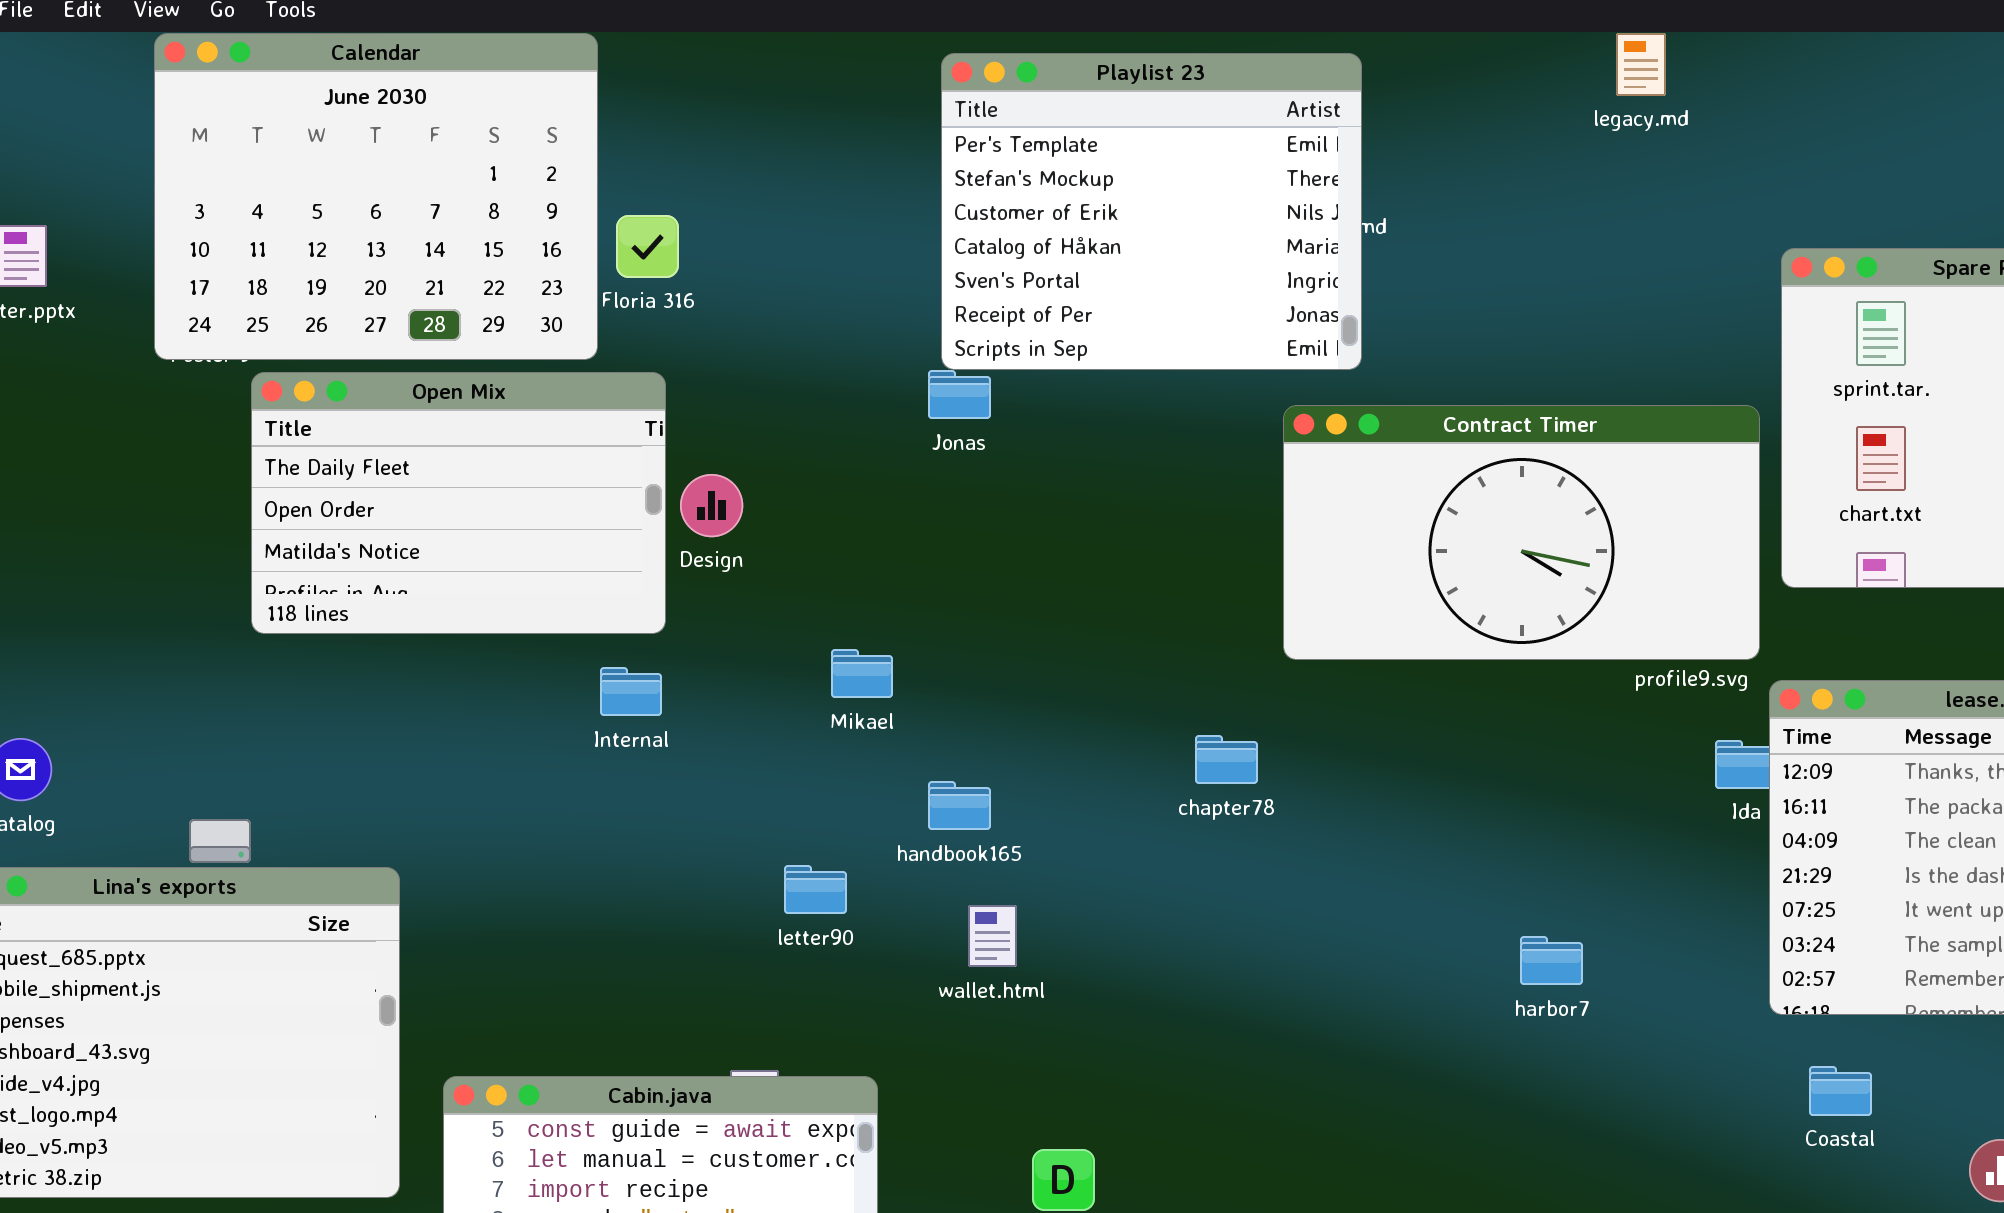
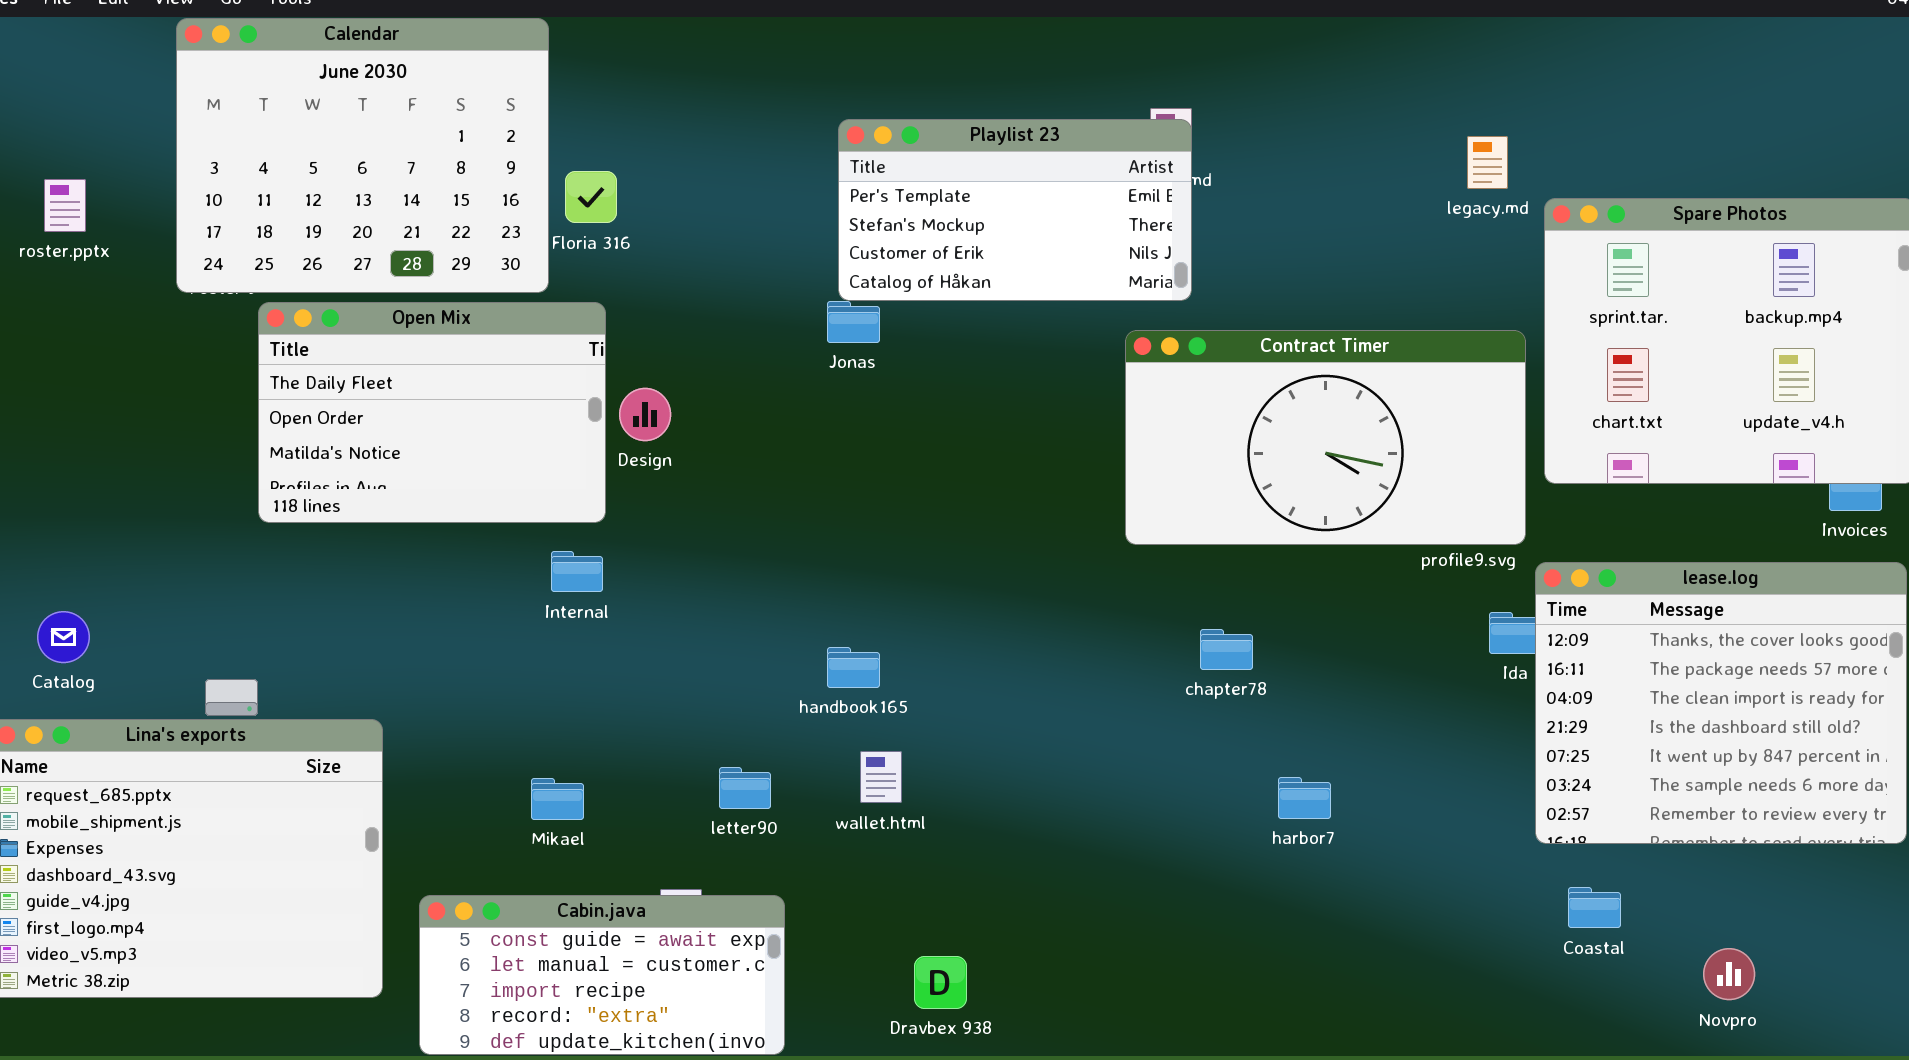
legacy.md: [1616,33,1666,96] -> [1467,136,1508,189], moved
Playlist 23: [941,53,1362,370] -> [838,119,1192,301], resized
Mikael: [831,649,893,698] -> [531,778,584,820], moved
chapter78: [1195,735,1258,784] -> [1200,629,1253,670], moved
letter90: [784,865,847,914] -> [719,767,771,809], moved
harbor7: [1520,936,1583,985] -> [1278,777,1331,819], moved

